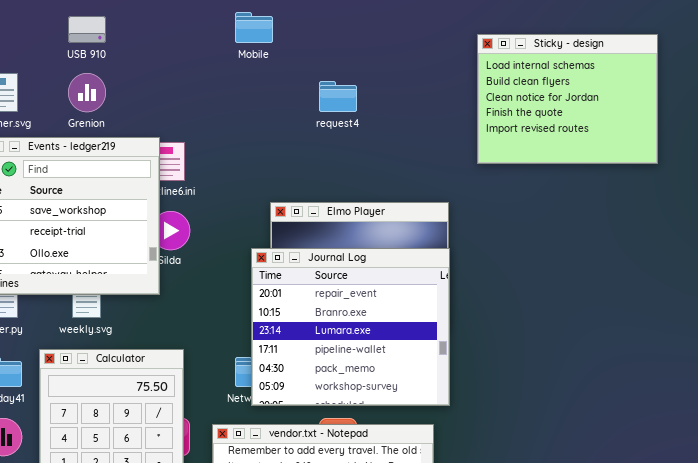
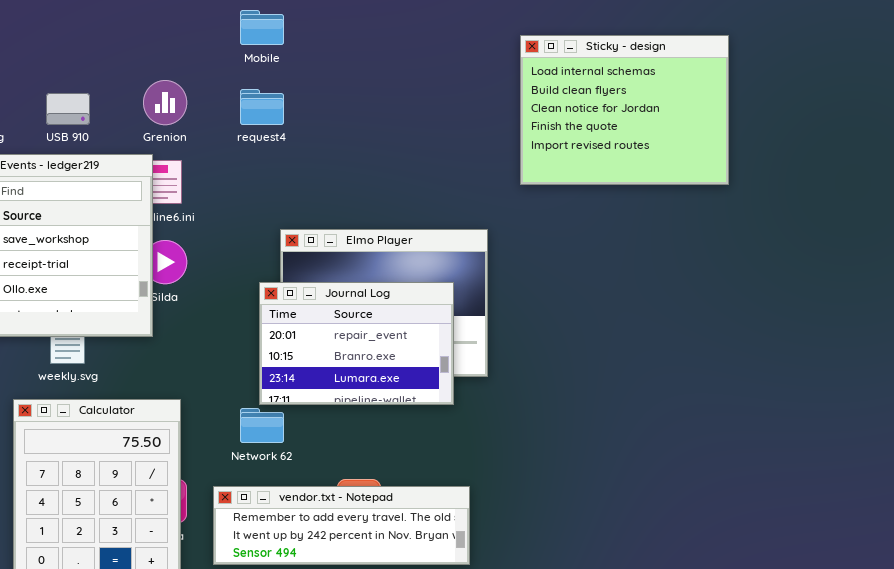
USB 910: [68,16,106,43] -> [46,93,90,125], moved
Grenion: [68,73,106,112] -> [143,80,187,125], moved
request4: [319,81,357,112] -> [240,89,284,125], moved
Journal Log: [251,248,450,406] -> [259,282,454,405], resized

